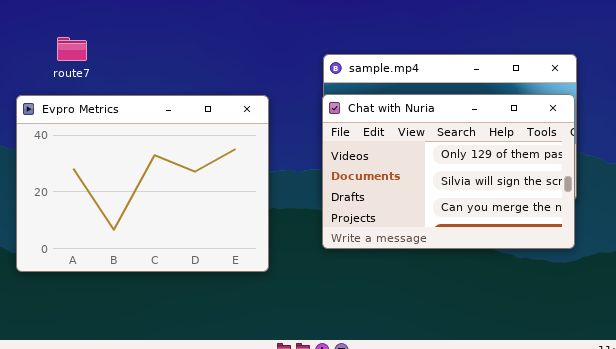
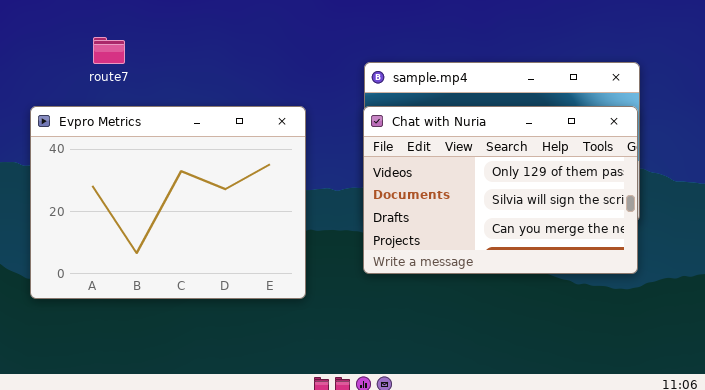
route7: [57,37,87,61] -> [93,37,125,64], moved

